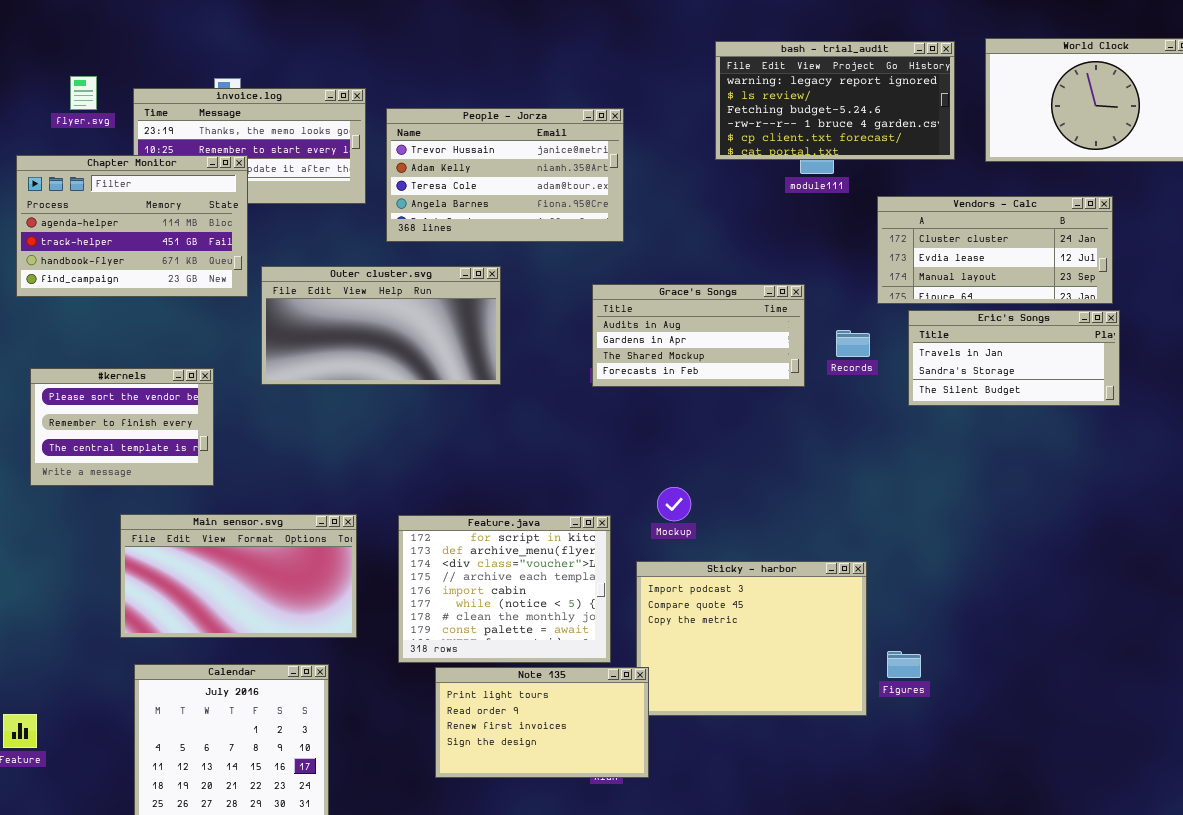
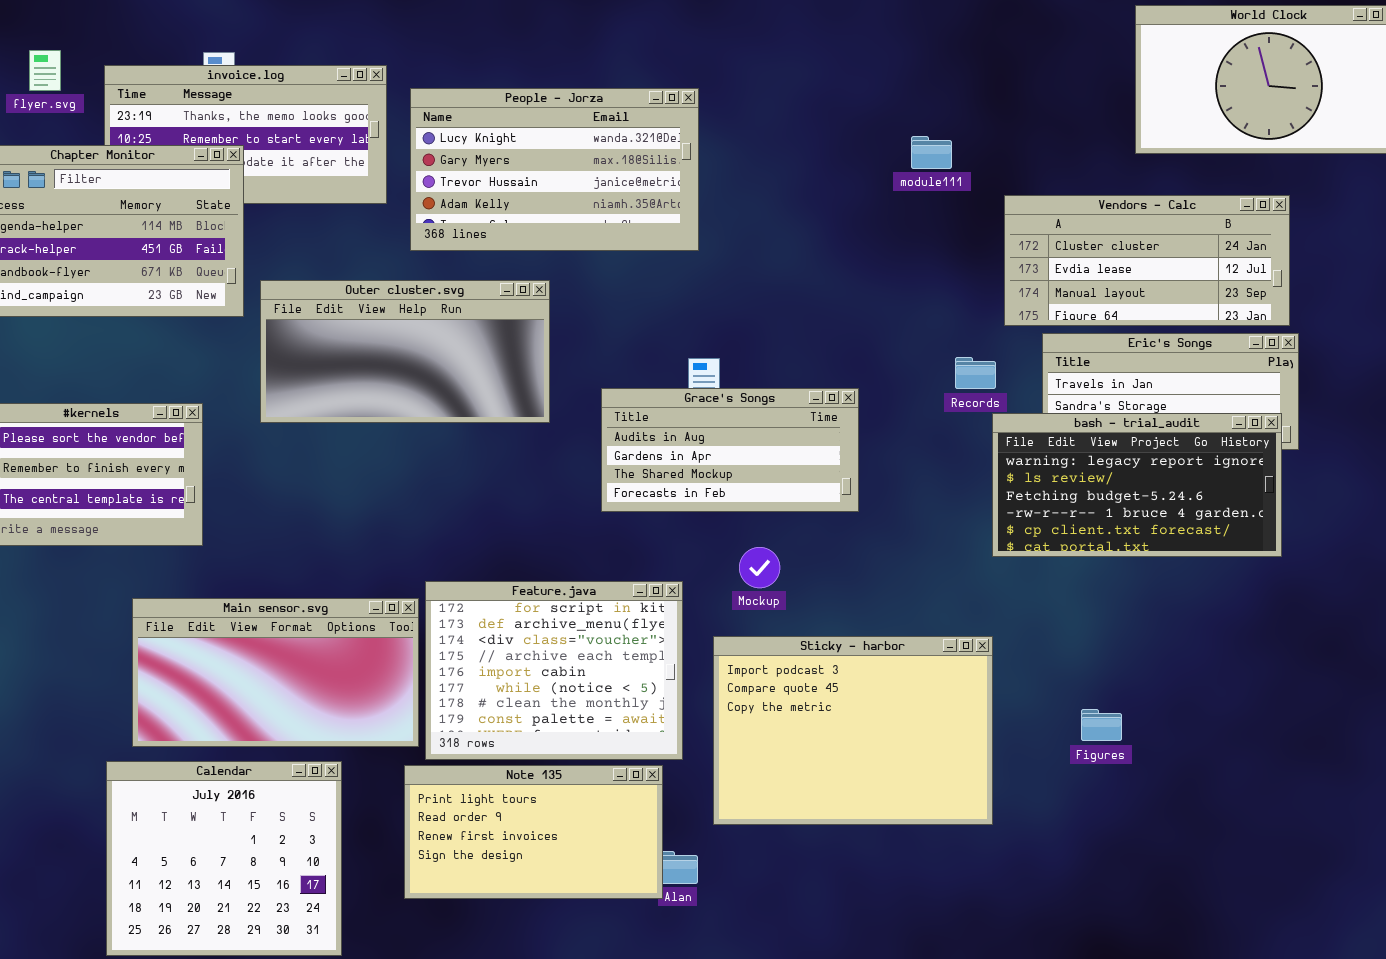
bash - trial_audit: [715,41,955,160] -> [992,413,1282,557], moved
People - Jorza: [386,108,624,242] -> [410,88,699,251], scrolled up 2 rows
Grace's Songs: [592,284,805,387] -> [601,388,859,512], moved
Main sensor.svg: [120,514,357,638] -> [132,598,419,747], moved
Figures: [887,651,921,678] -> [1081,709,1122,741], moved
Note 135: [435,667,649,778] -> [404,765,663,899], moved

